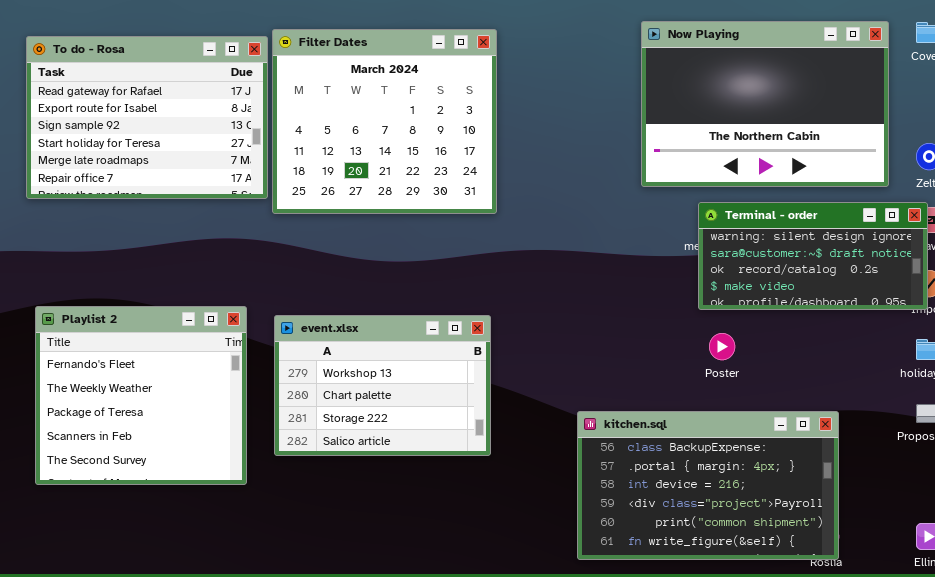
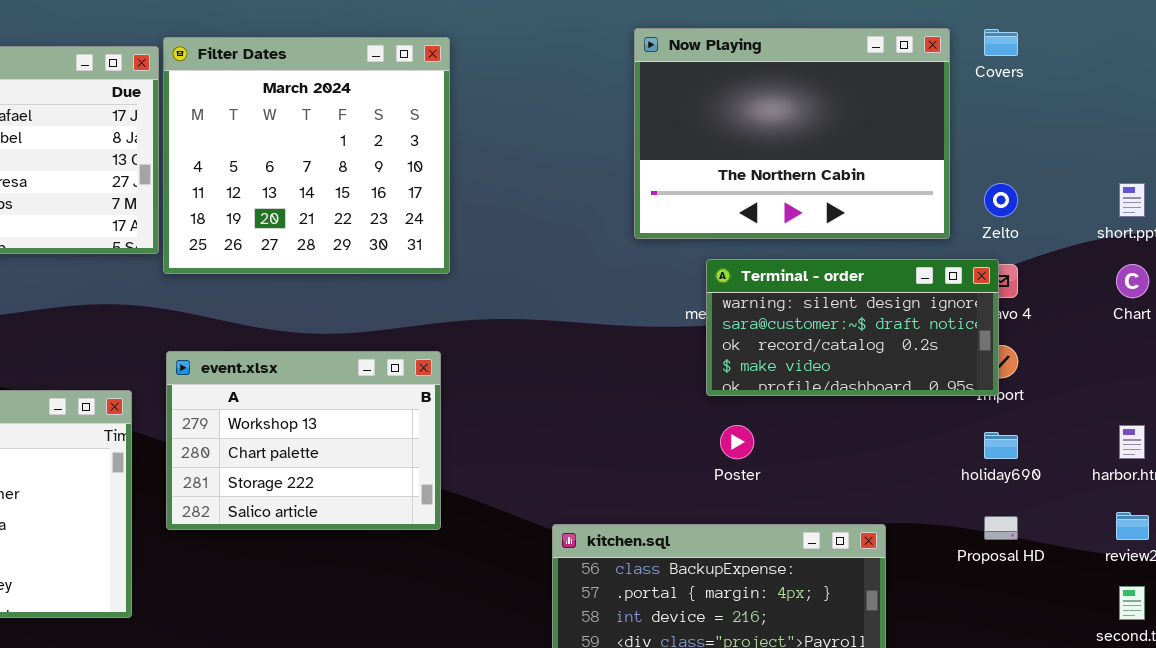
event.xlsx: [274,315,491,456] -> [166,351,441,530], moved

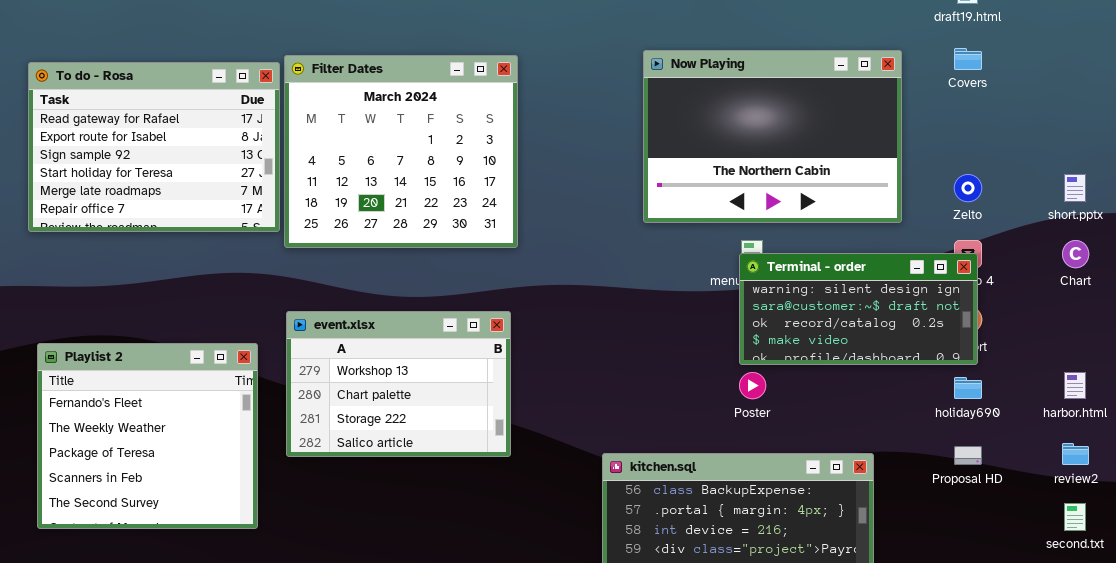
Now Playing: [634,28,950,239] -> [643,50,902,223], moved
Terminal - order: [706,259,999,396] -> [739,253,978,365], moved

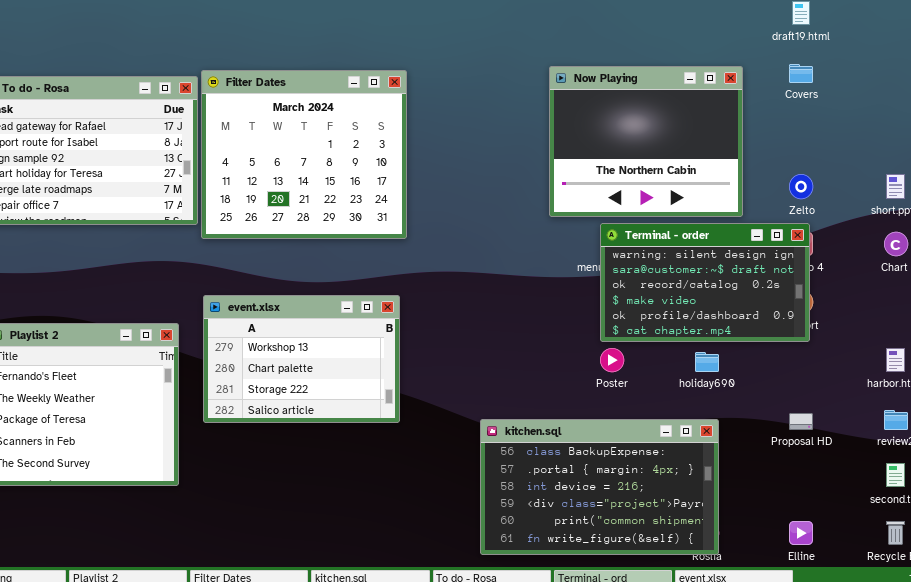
Now Playing: [643,50,902,223] -> [549,66,743,217], resized
Terminal - order: [739,253,978,365] -> [600,223,810,342], resized
holiday690: [954,377,982,399] -> [695,352,719,372], moved

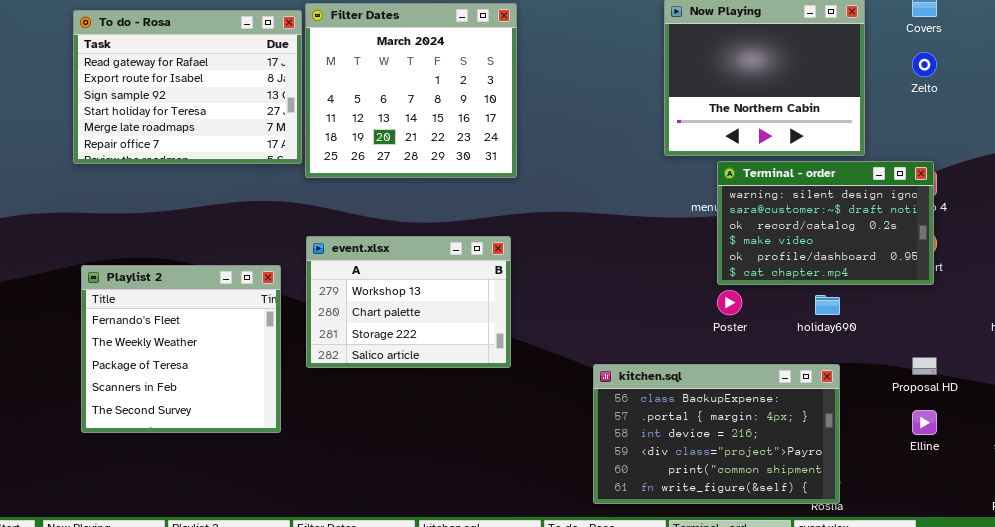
Zelto: [789,174,813,199] -> [912,52,937,77], moved
Elline: [789,521,813,545] -> [912,410,937,435], moved

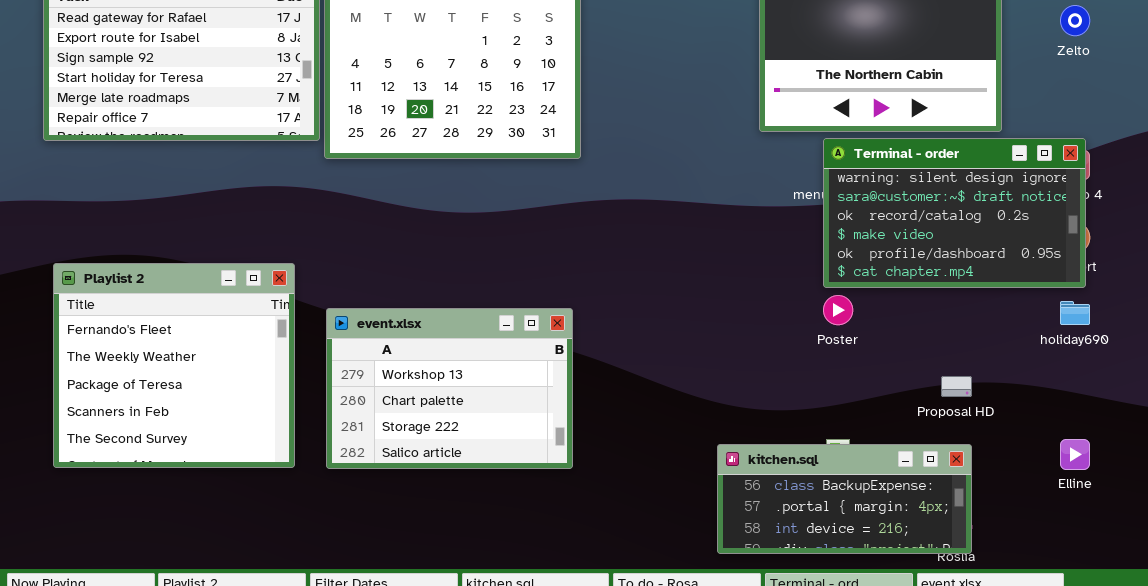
event.xlsx: [306,236,511,368] -> [326,308,573,469], moved
holiday690: [815,295,840,315] -> [1060,301,1090,325], moved
Proposal HD: [912,357,937,375] -> [941,376,972,397], moved
kitchen.sql: [593,364,840,504] -> [717,444,972,554], resized

